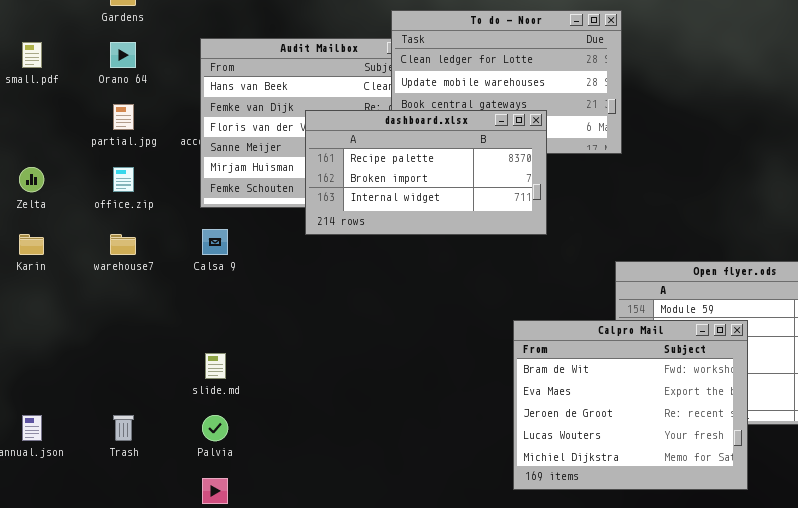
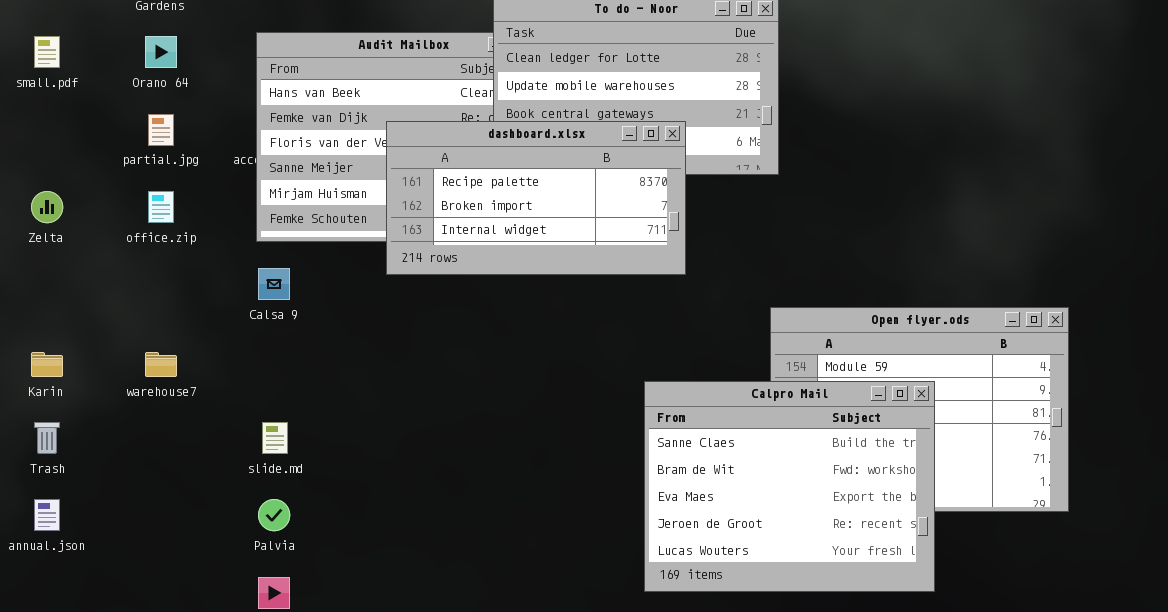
Karin: [19,234,44,255] -> [31,352,63,377], moved
warehouse7: [110,234,136,255] -> [145,352,177,377], moved
Calpro Mail: [513,320,748,490] -> [644,381,935,592], scrolled up 1 row
Trash: [113,415,134,441] -> [34,422,60,454], moved

